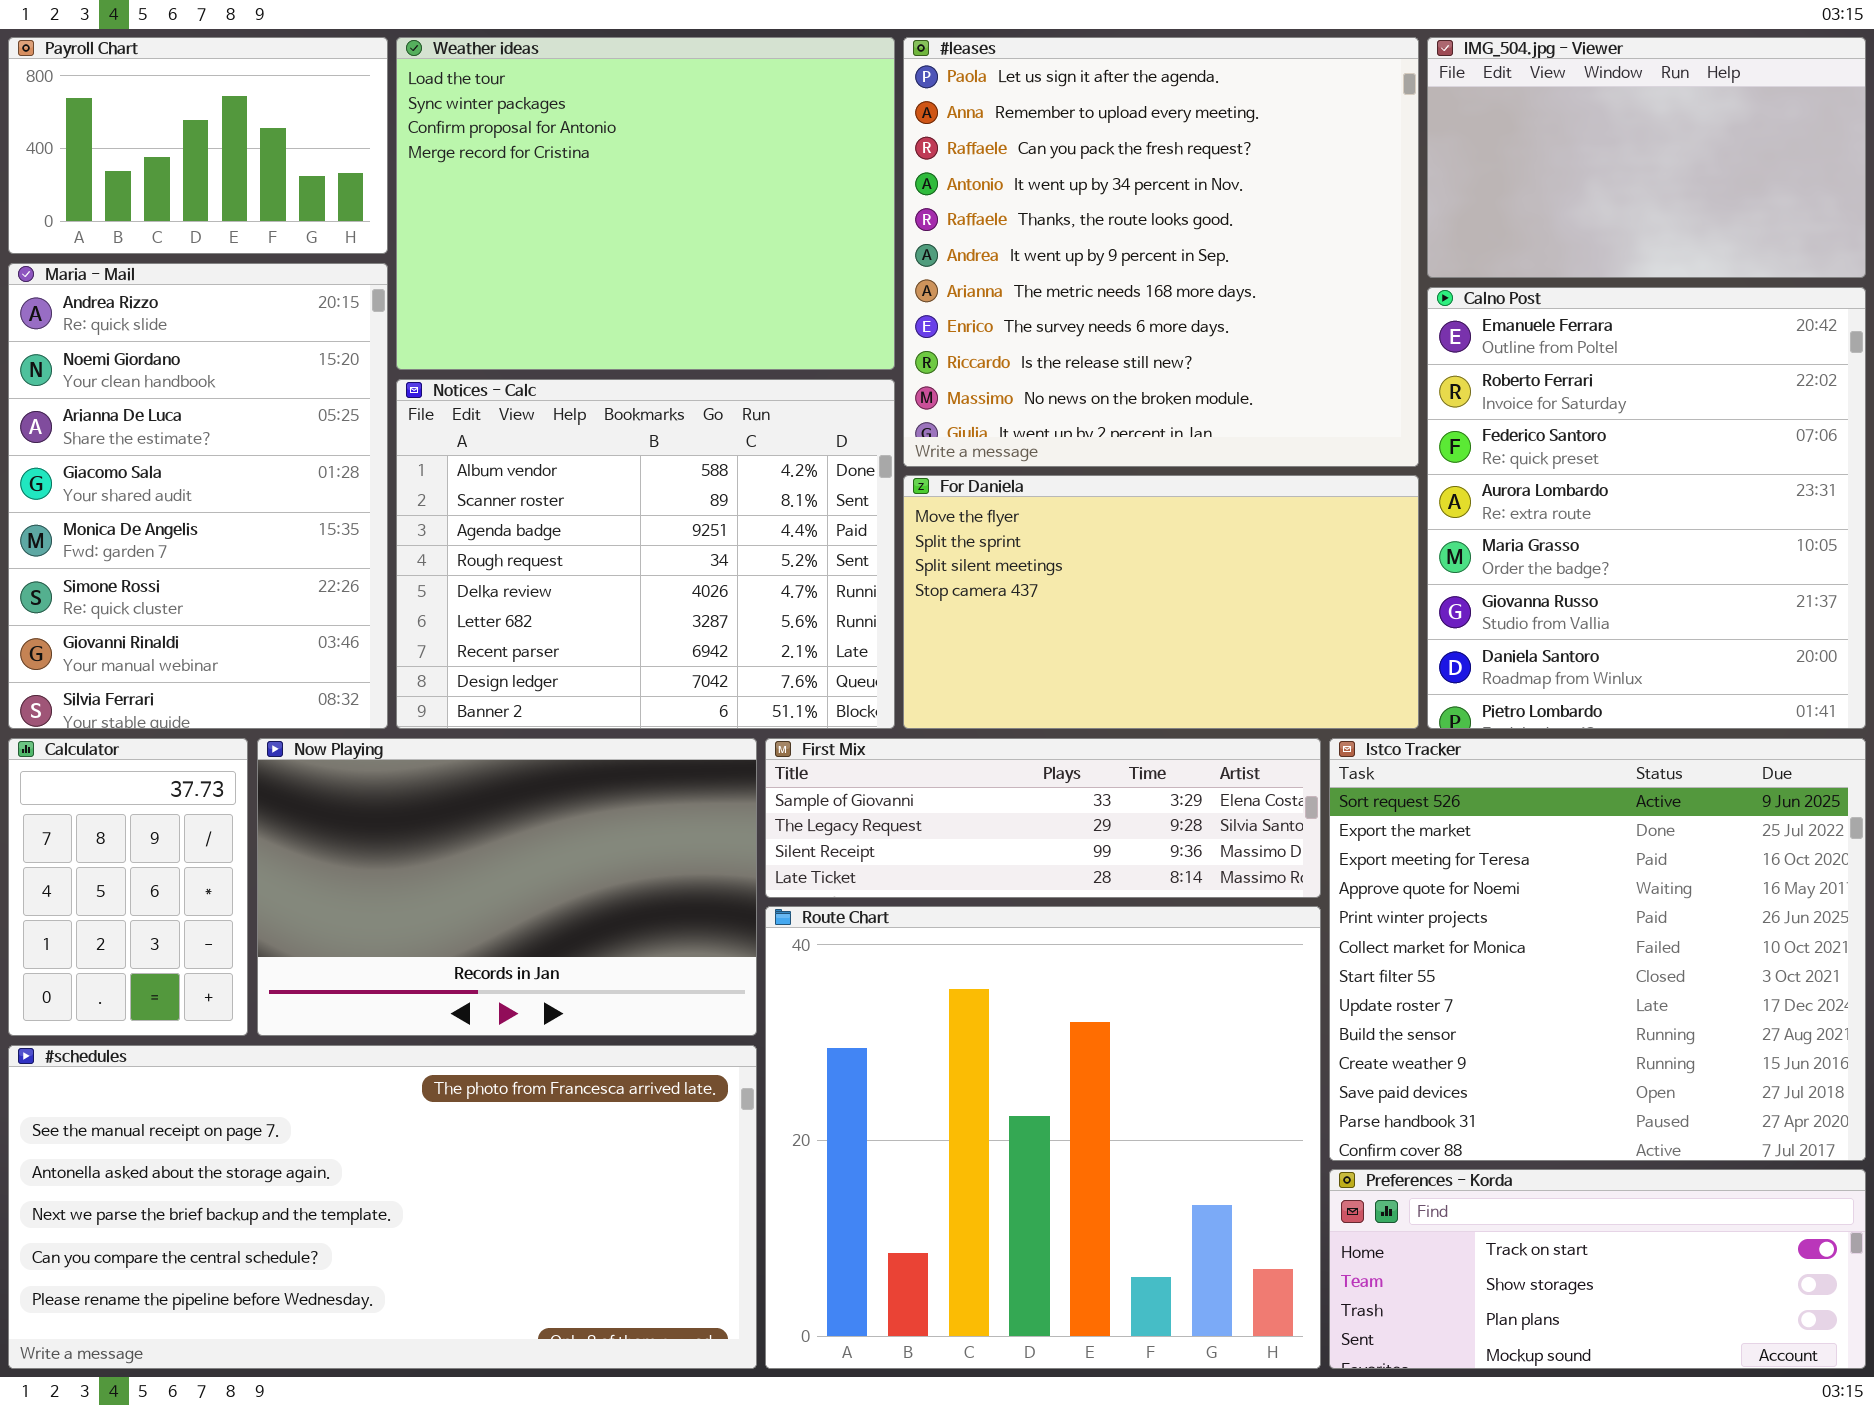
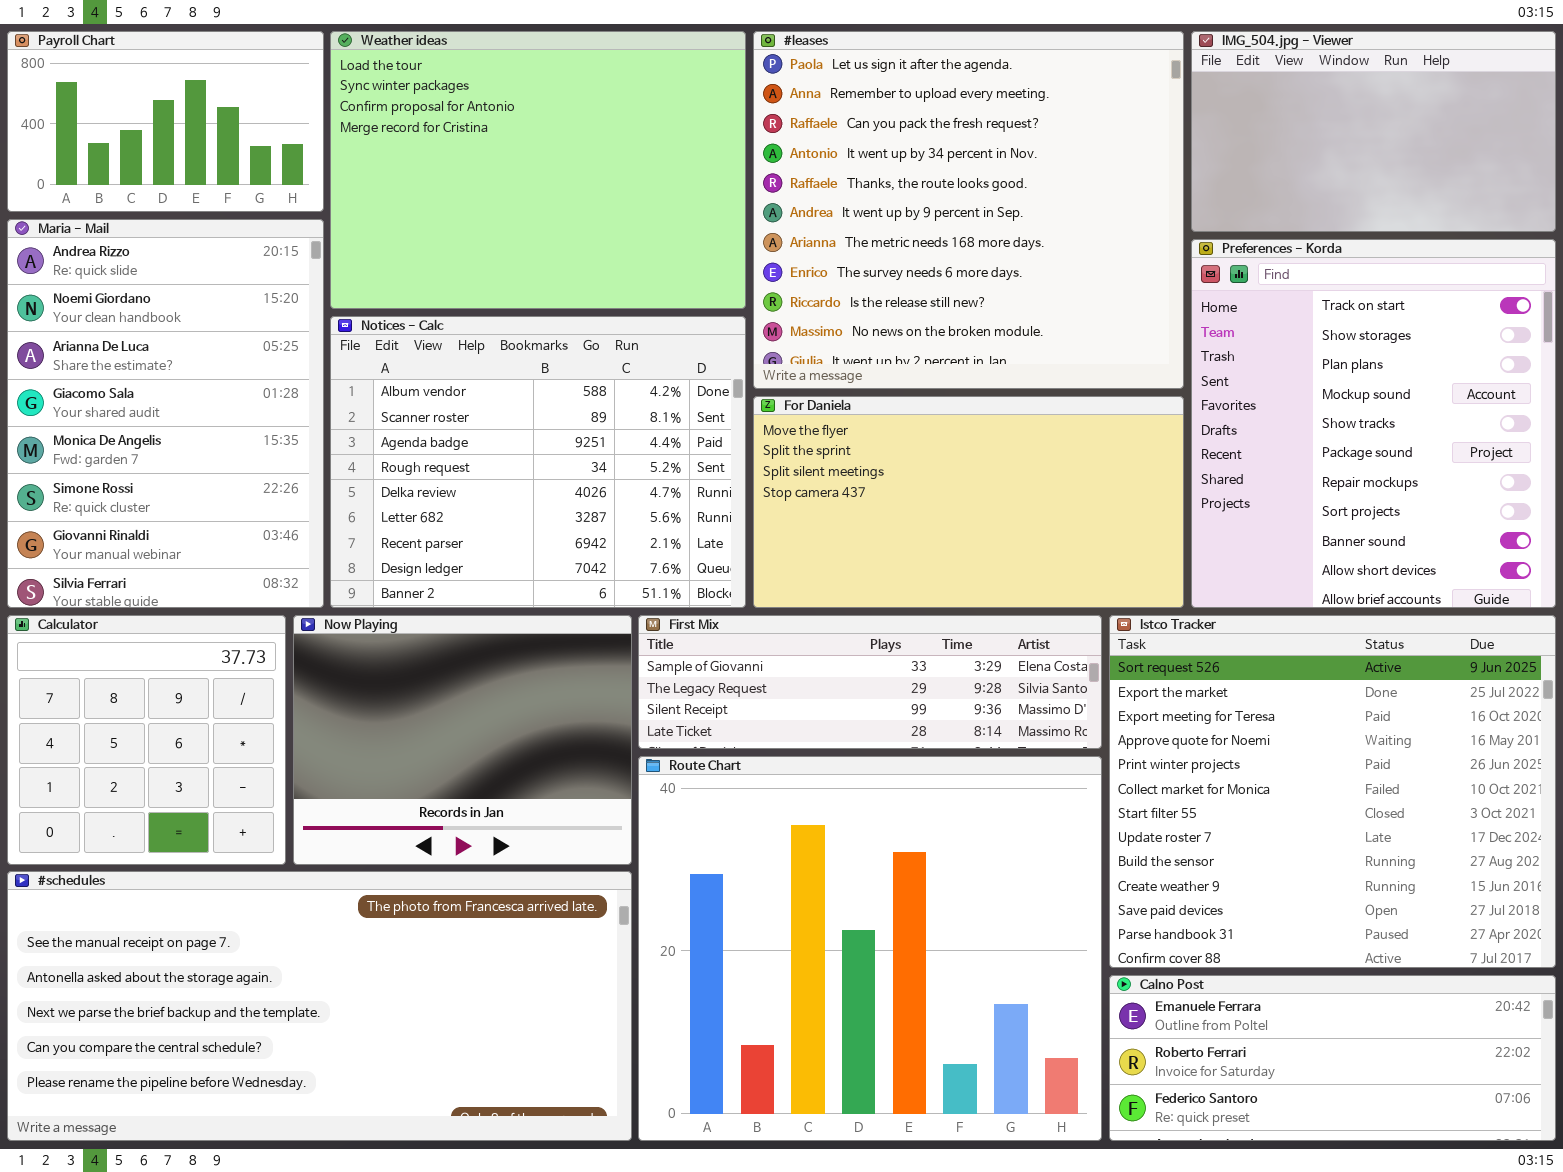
Calno Post: [1427,287,1866,729] -> [1109,975,1556,1141], moved, resized
Calculator: [8,738,248,1036] -> [7,615,286,865], resized
Now Playing: [257,738,757,1036] -> [293,615,632,865], resized
Preferences - Korda: [1329,1169,1866,1369] -> [1191,239,1556,608], moved, resized

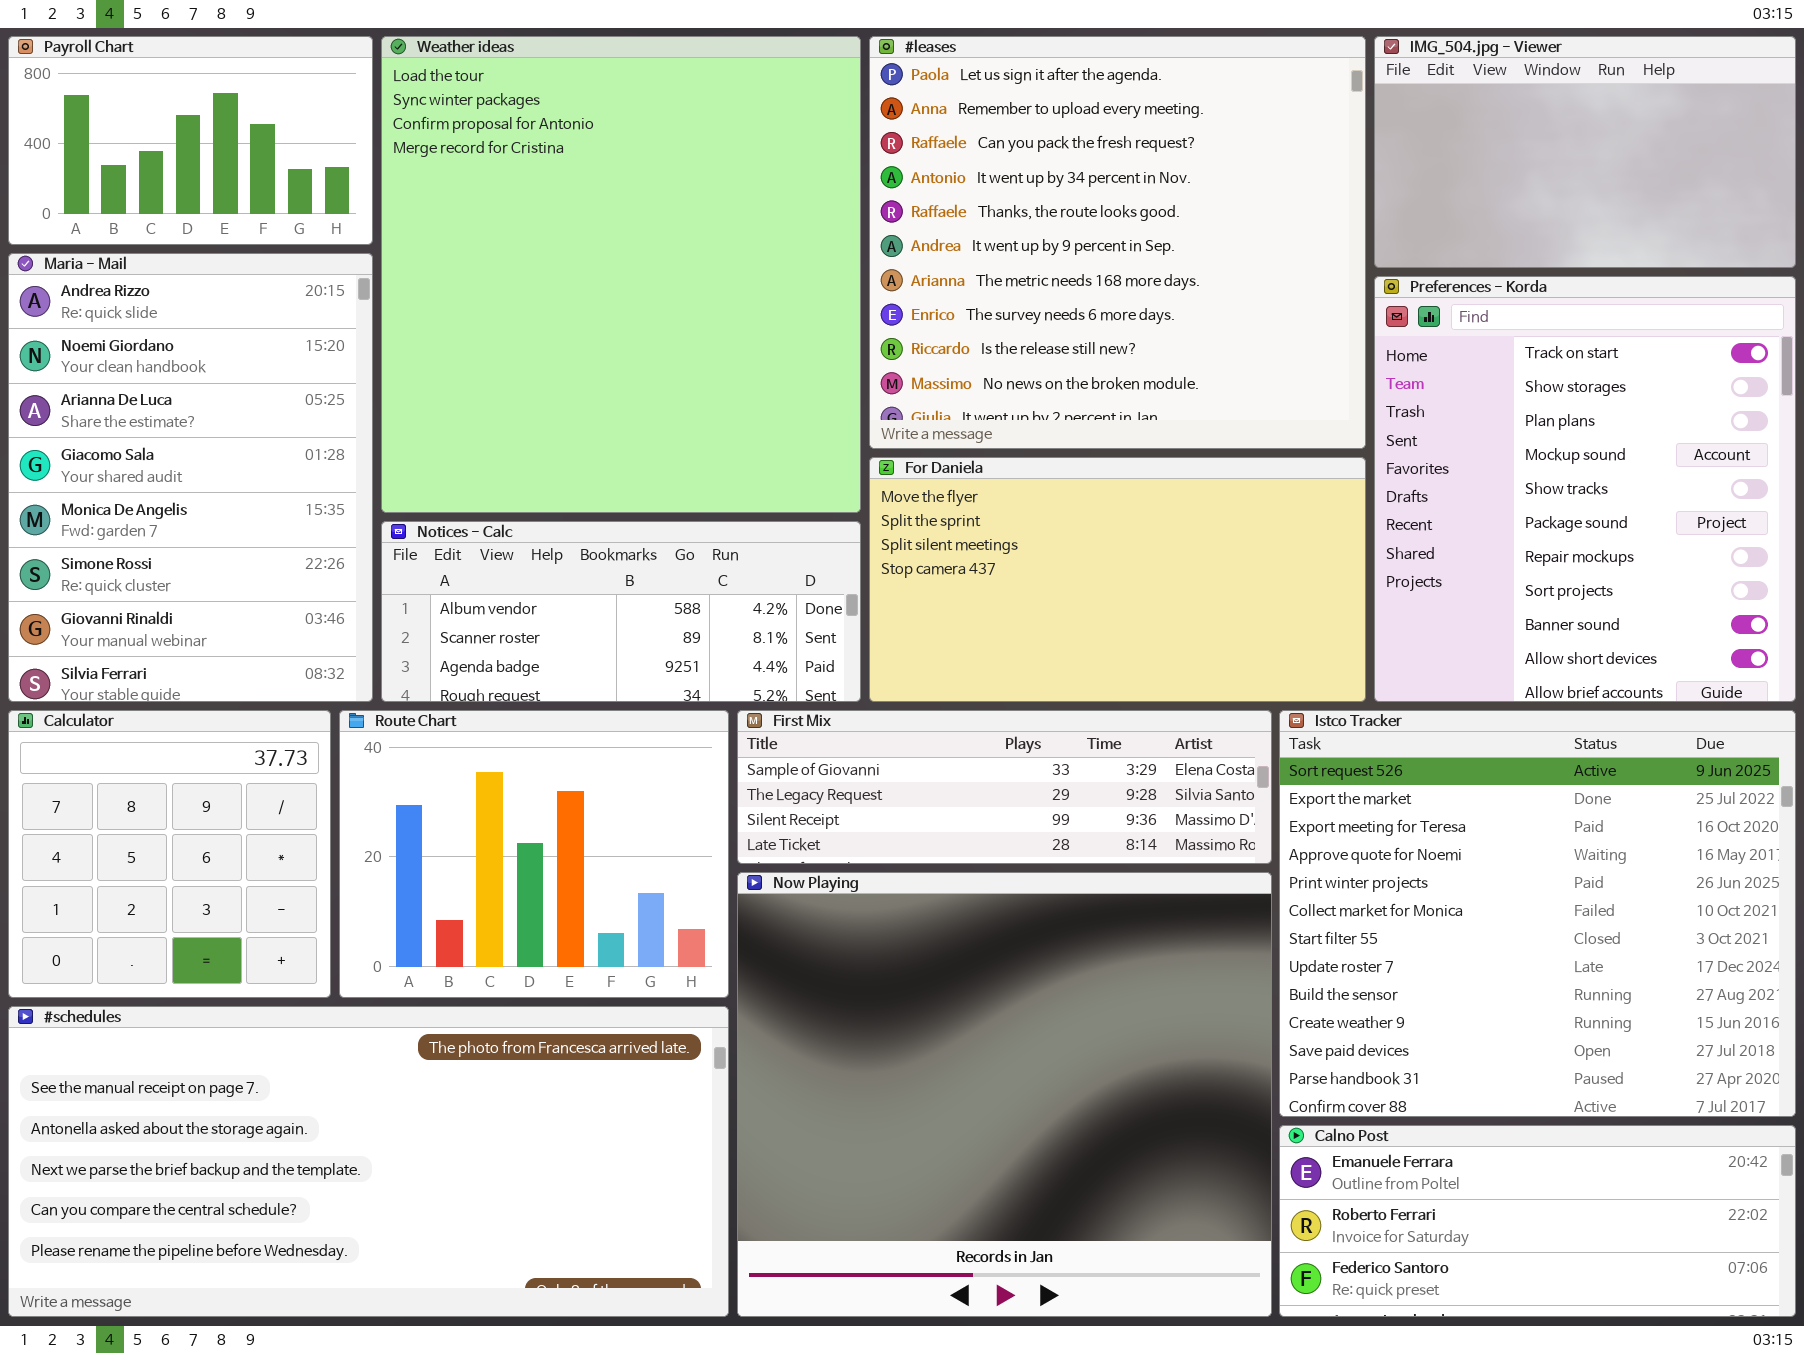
Weather ideas: [330,31,746,309] -> [381,36,861,513], resized
Notices - Calc: [330,316,746,608] -> [381,521,861,702], resized
Now Playing: [293,615,632,865] -> [737,872,1272,1317], moved, resized
Route Chart: [638,756,1102,1141] -> [339,710,729,998], moved, resized

